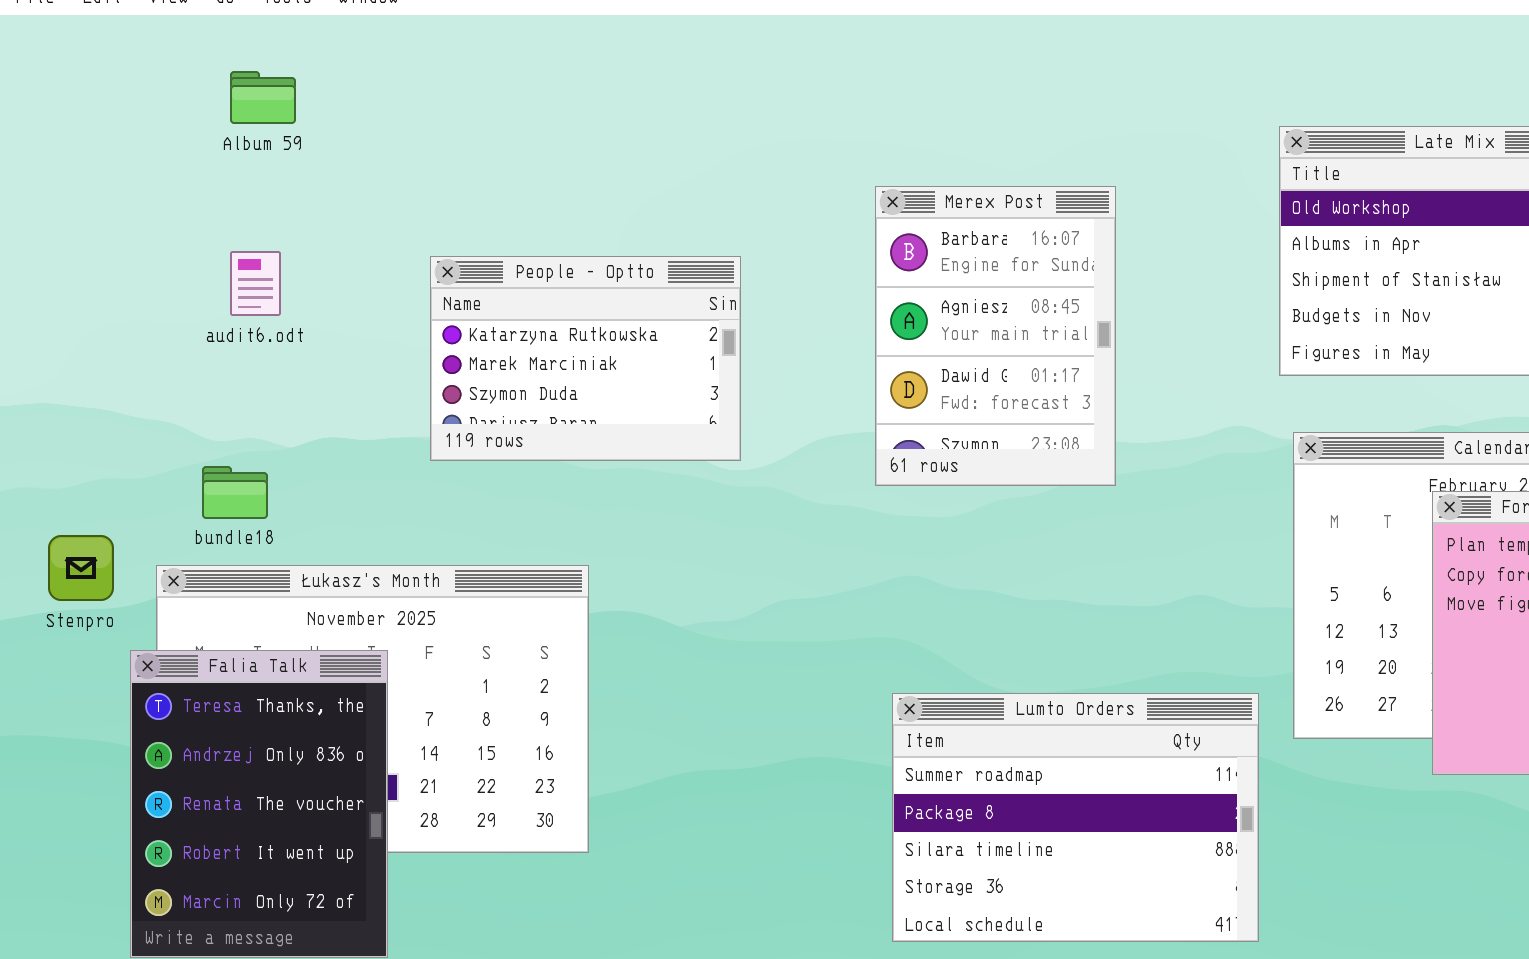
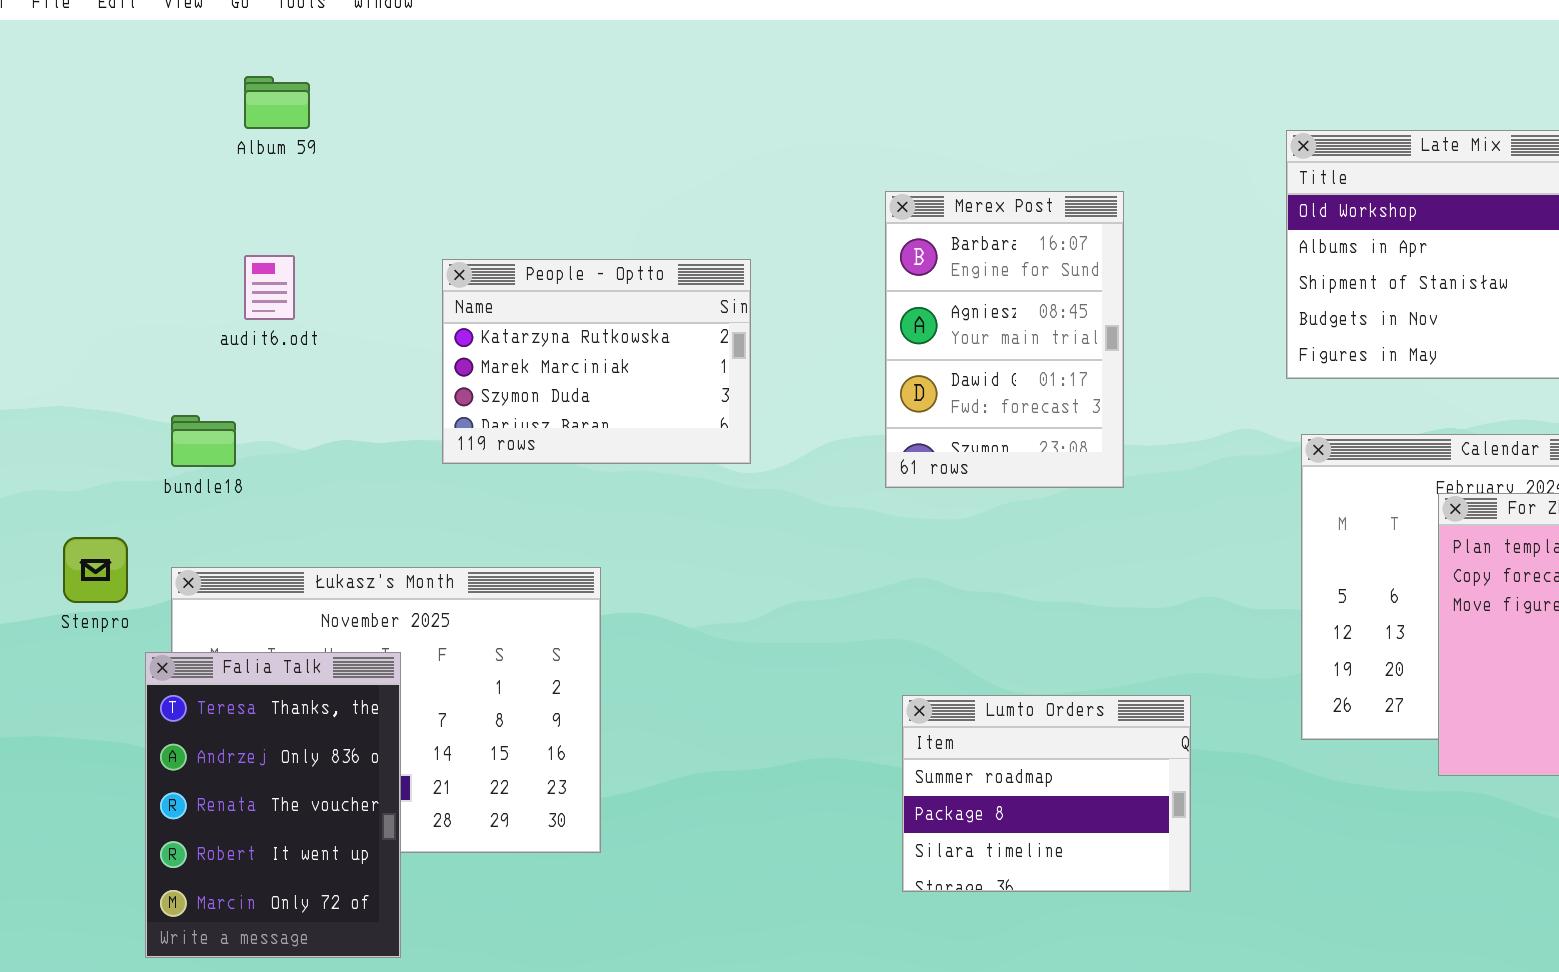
bundle18: [202,466,268,519] -> [171,415,236,467], moved
Lumto Orders: [892,693,1259,942] -> [902,695,1191,892], resized

